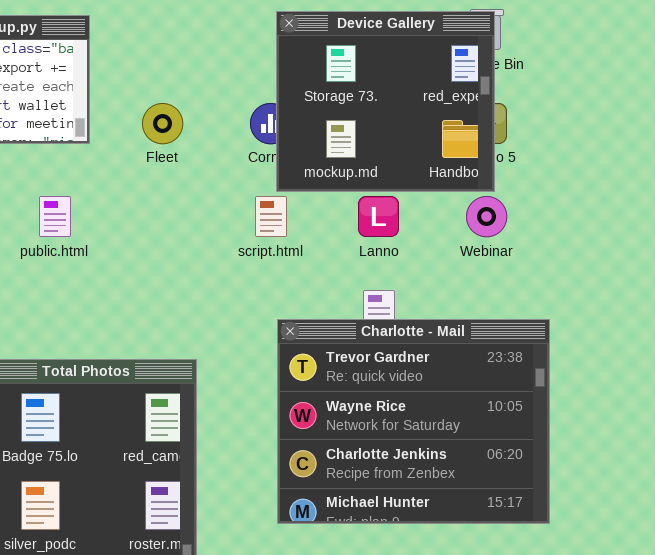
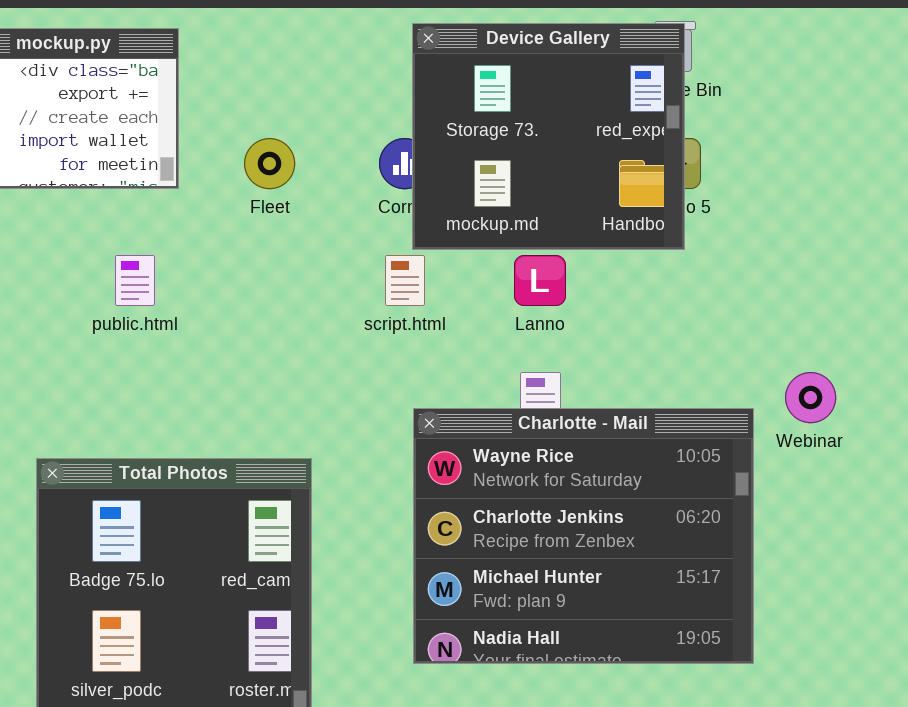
Webinar: [466,196,507,237] -> [785,372,836,423], moved
Charlotte - Mail: [277,319,550,524] -> [413,408,754,664], scrolled down 1 row

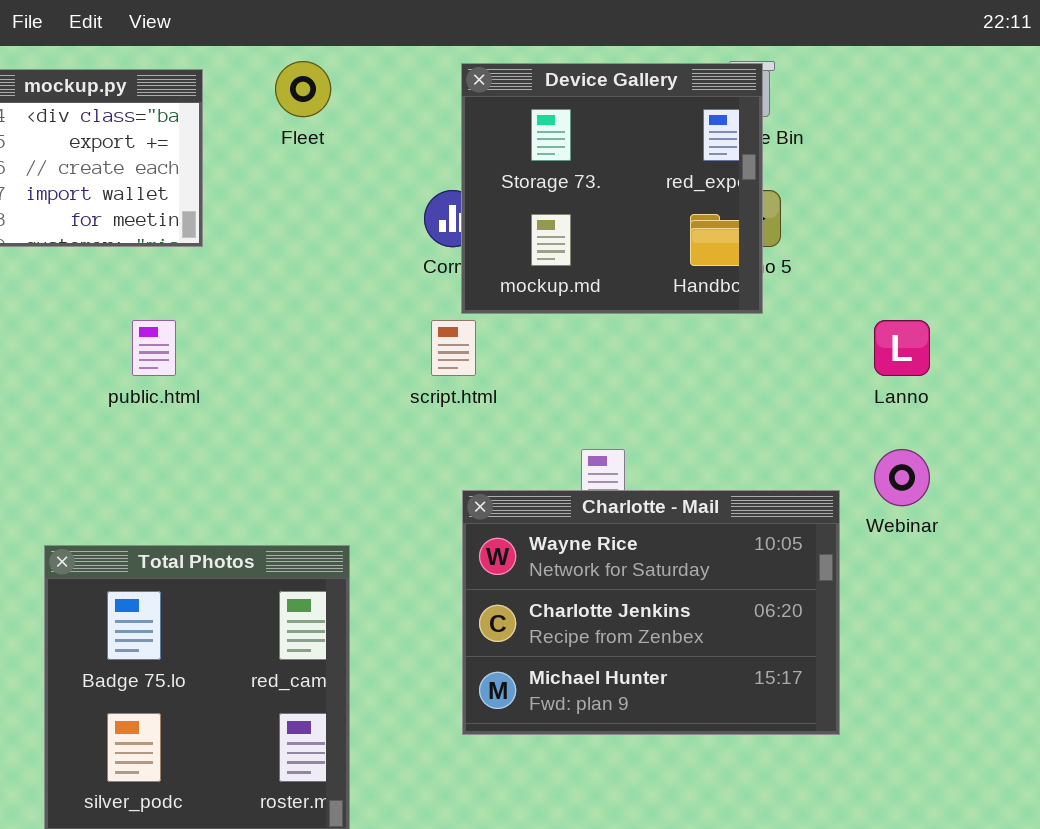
Fleet: [244,138,295,189] -> [275,61,331,117], moved
Lanno: [514,255,566,306] -> [874,320,930,376], moved
Charlotte - Mail: [413,408,754,664] -> [462,490,840,735], resized

